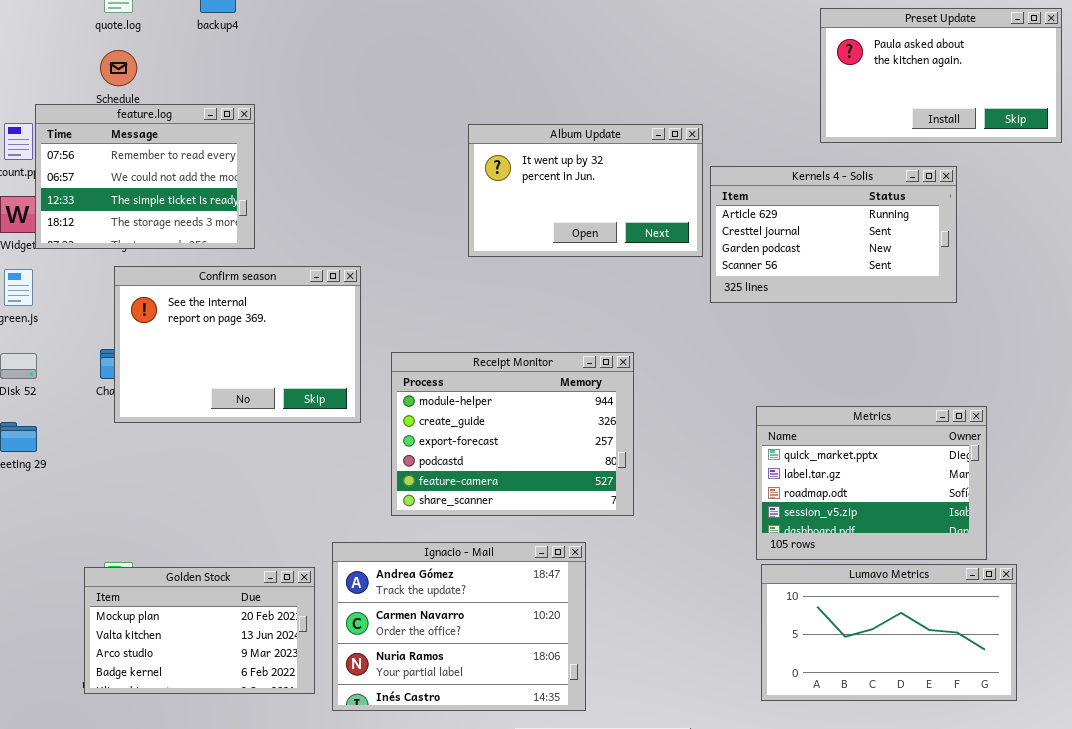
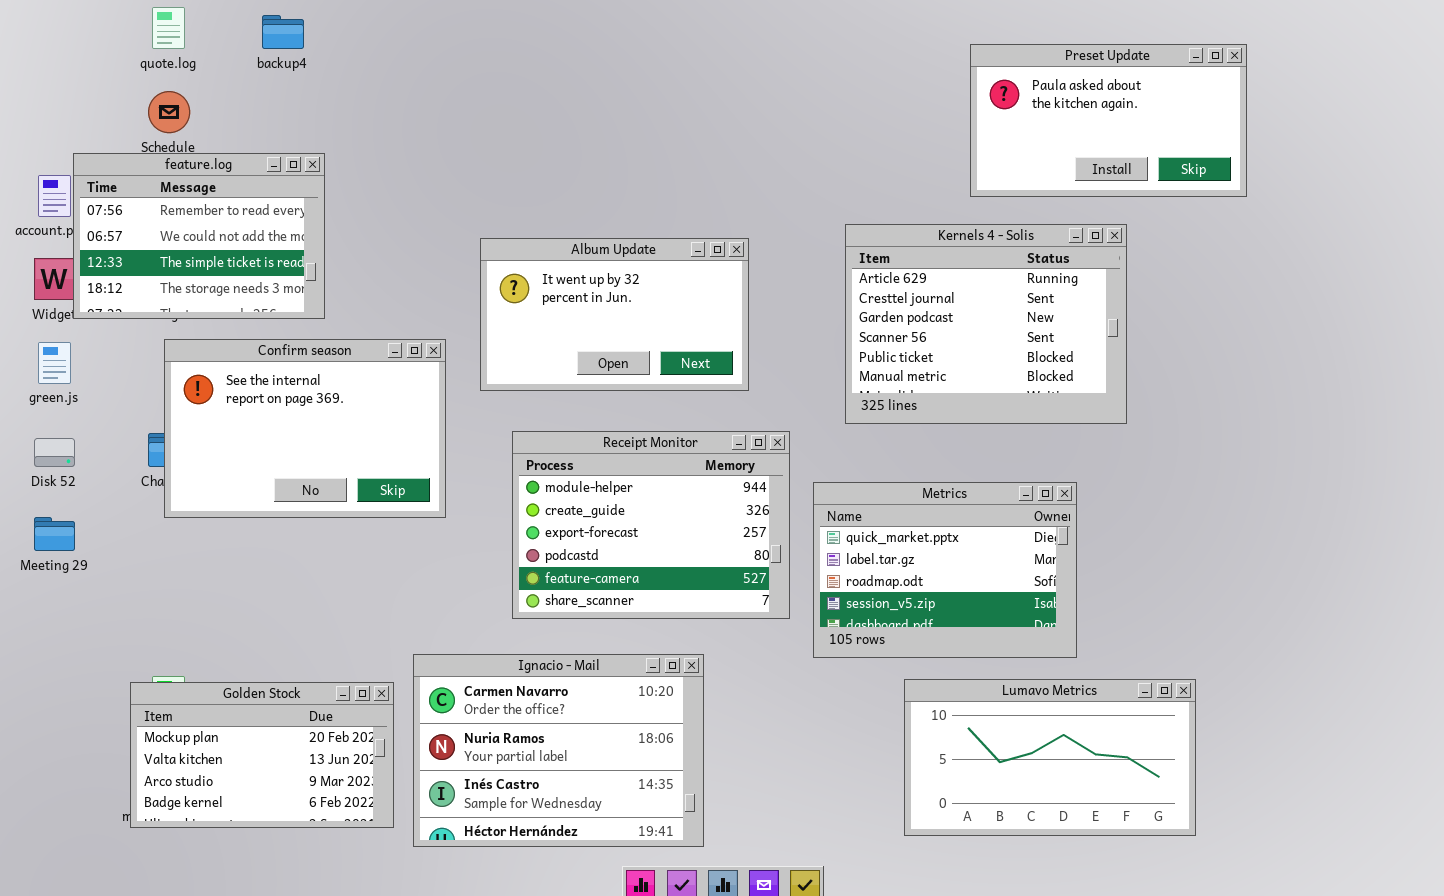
Album Update: [468,124,703,257] -> [480,238,749,391], moved
Kernels 4 - Solis: [710,166,957,303] -> [845,224,1127,424], resized
Receipt Monitor: [391,352,634,516] -> [512,431,790,619], moved
Metrics: [756,406,987,560] -> [813,482,1077,658], moved
Ignacio - Mail: [332,542,586,711] -> [413,654,704,847], scrolled down 1 row

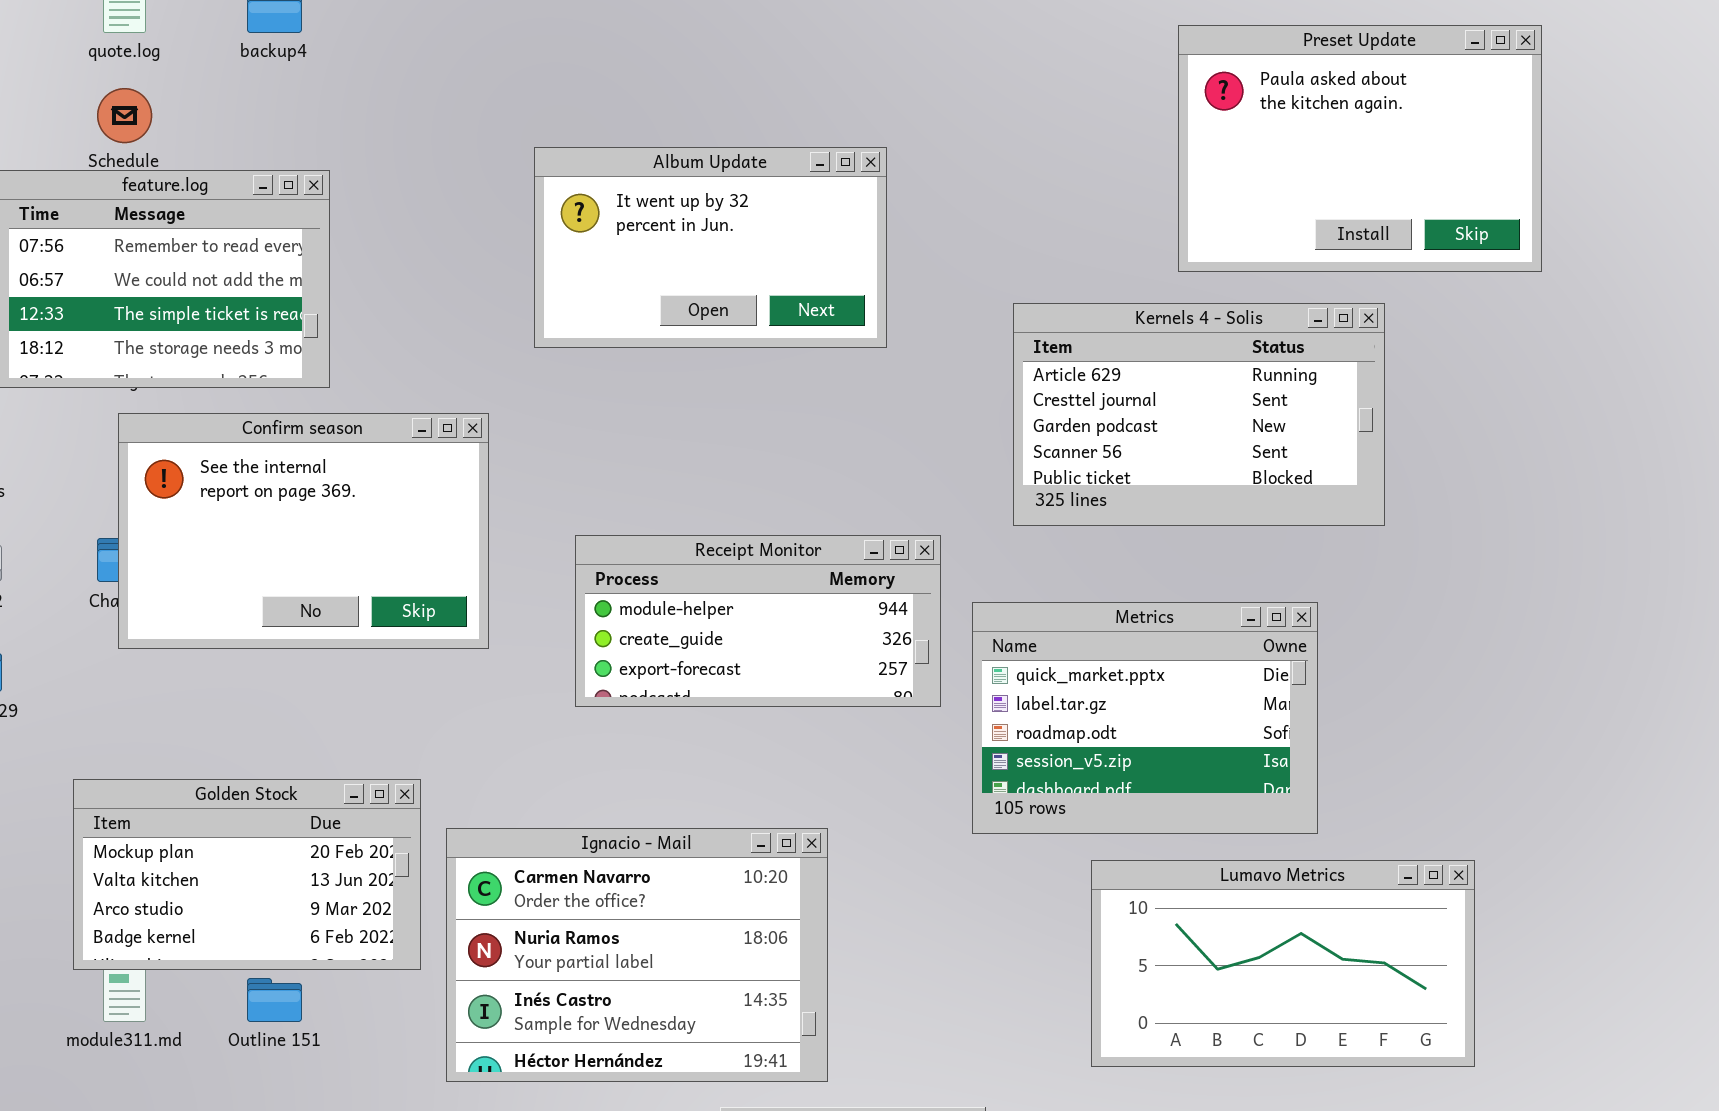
Preset Update: [970,44,1247,197] -> [1178,25,1542,272], resized
Kernels 4 - Solis: [845,224,1127,424] -> [1013,303,1385,526], resized
Album Update: [480,238,749,391] -> [534,147,887,348], moved
Receipt Monitor: [512,431,790,619] -> [575,535,941,707], resized
Golden Stock: [130,682,394,828] -> [73,779,421,970], moved

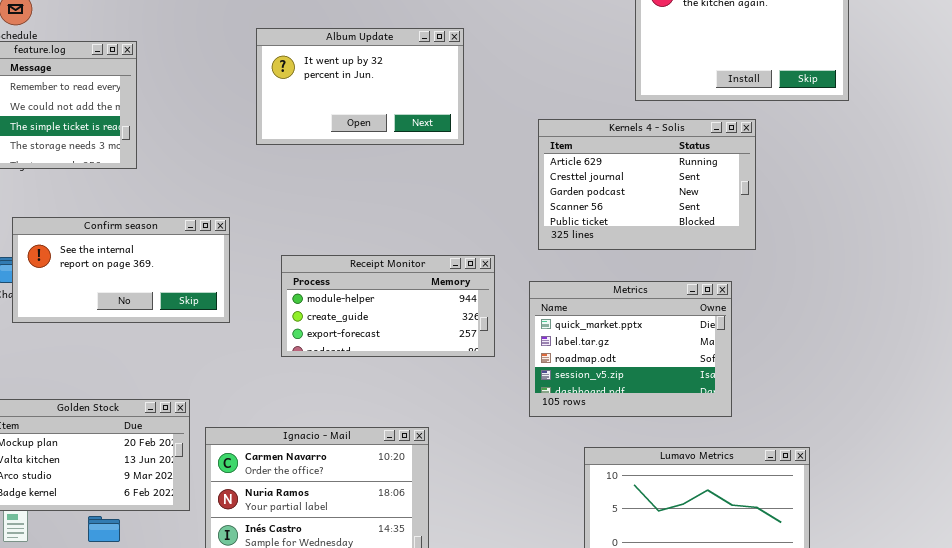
Confirm season: [118,413,489,649] -> [12,217,230,323], resized
Metrics: [972,602,1318,834] -> [529,281,732,417], moved

